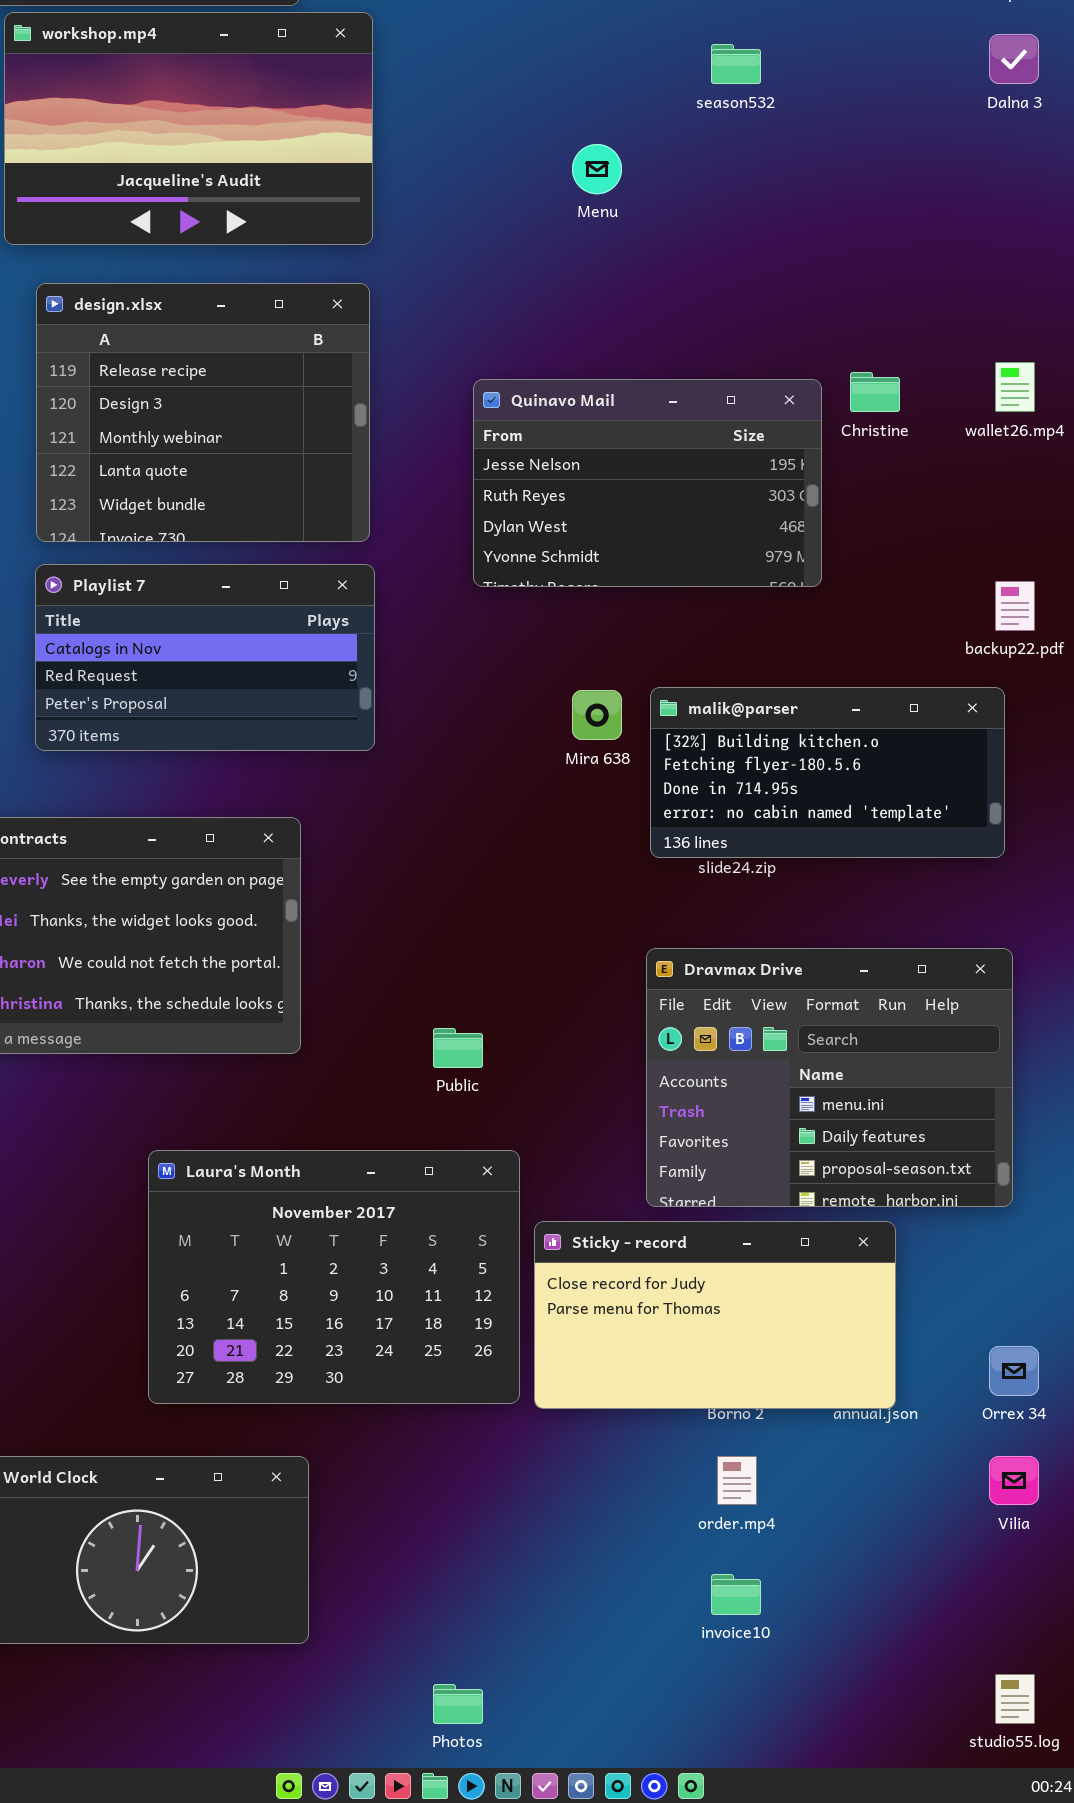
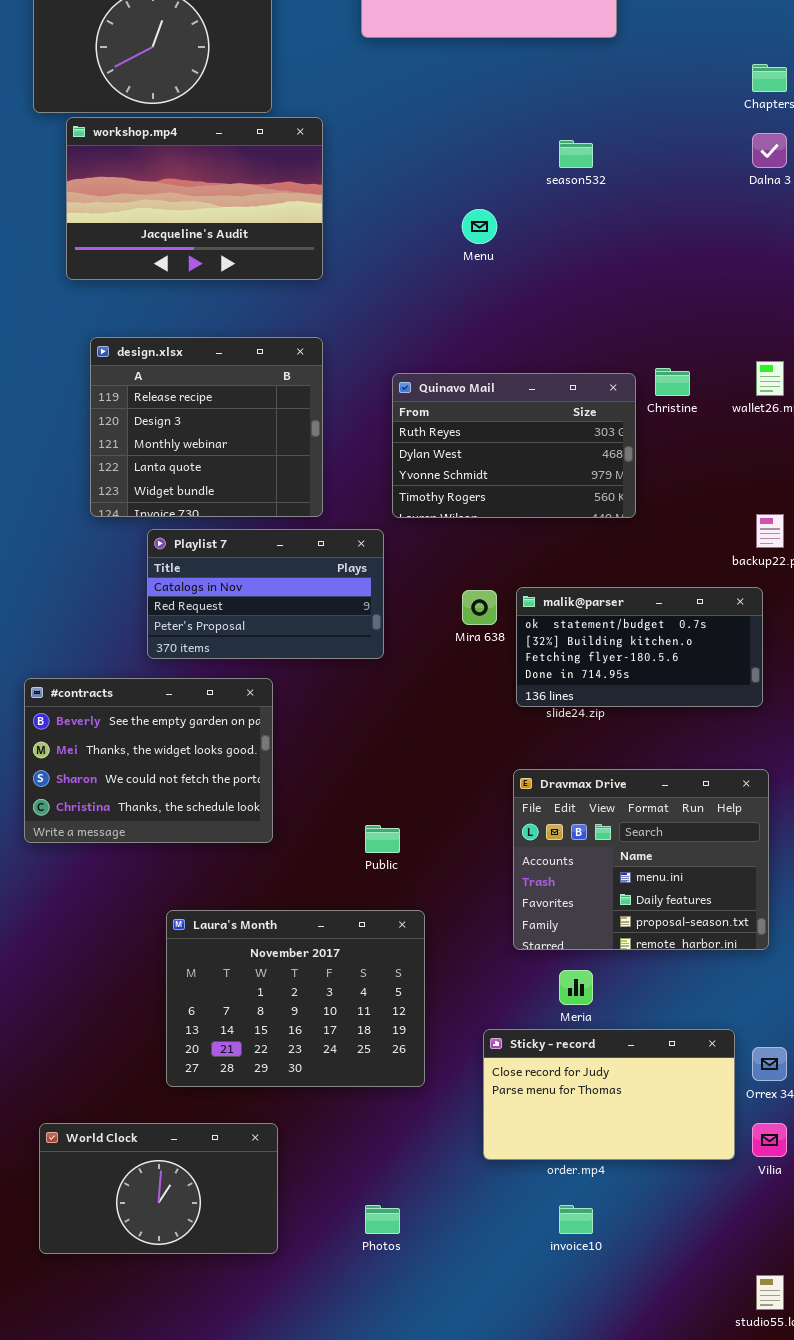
design.xlsx: [36,283,370,542] -> [90,337,323,517], moved
Quinavo Mail: [473,379,822,587] -> [392,373,636,518], scrolled down 1 row
Playlist 7: [35,564,375,751] -> [147,529,384,659], moved
malik@parser: [650,687,1005,858] -> [516,587,763,707], scrolled up 1 row
Sticky - record: [534,1221,896,1409] -> [483,1029,735,1160], moved
Photos: [433,1684,483,1724] -> [365,1205,400,1234], moved

